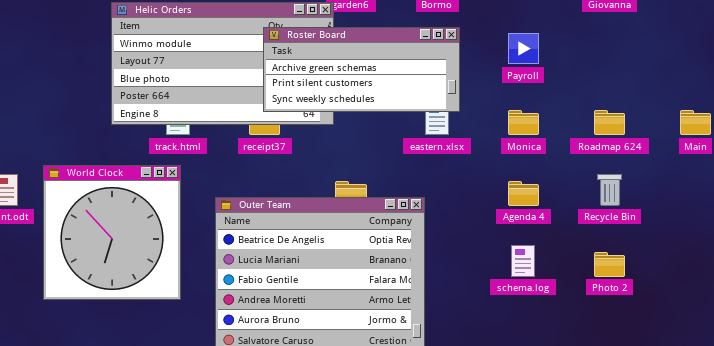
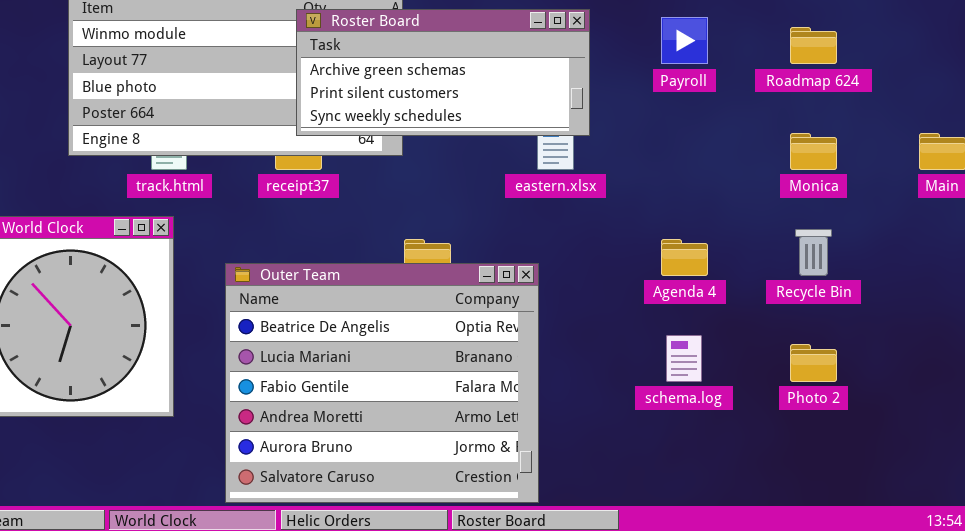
Monica: [508,110,539,135] -> [790,133,837,170], moved
Roadmap 624: [594,110,625,135] -> [790,27,837,64], moved

